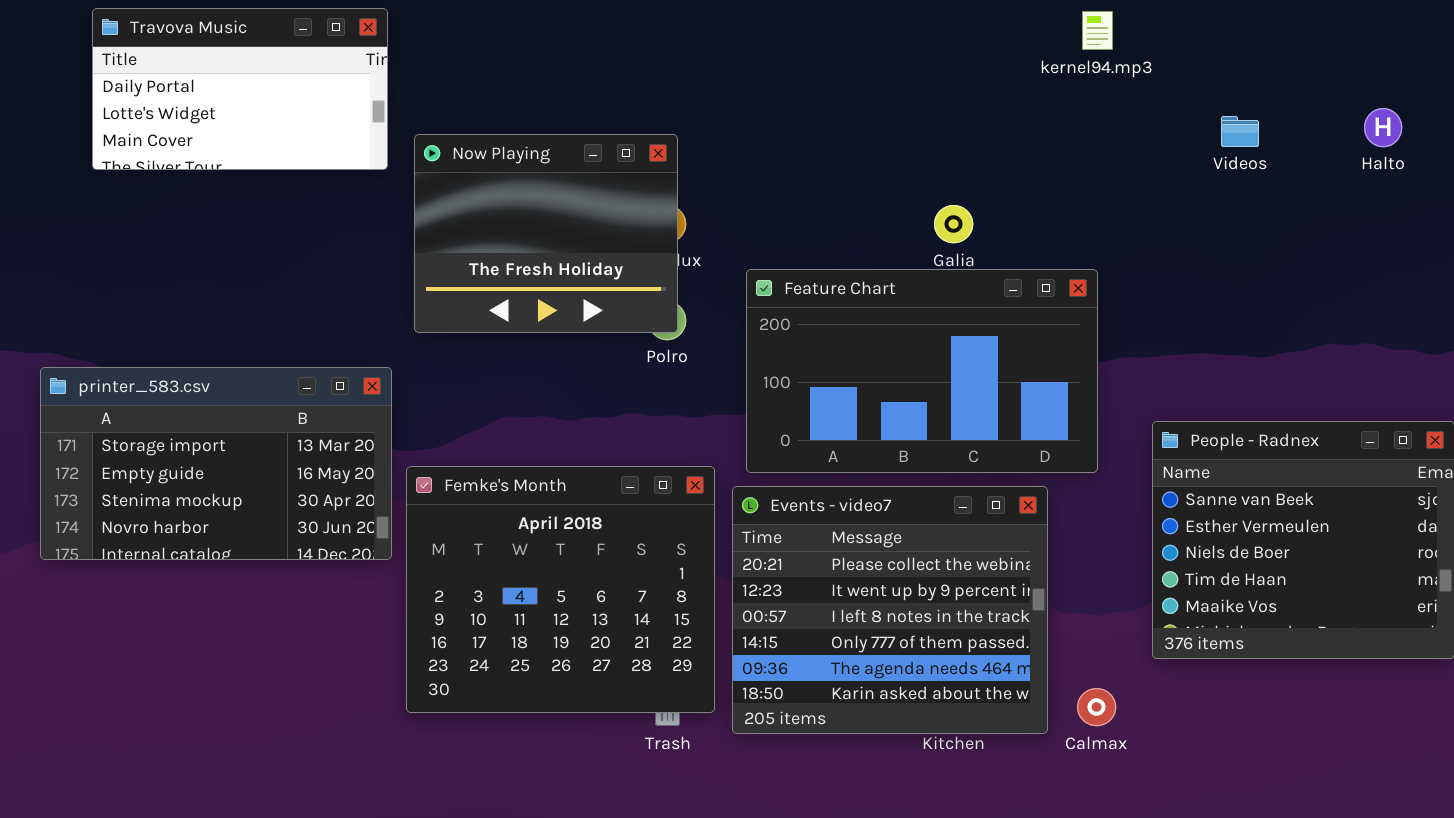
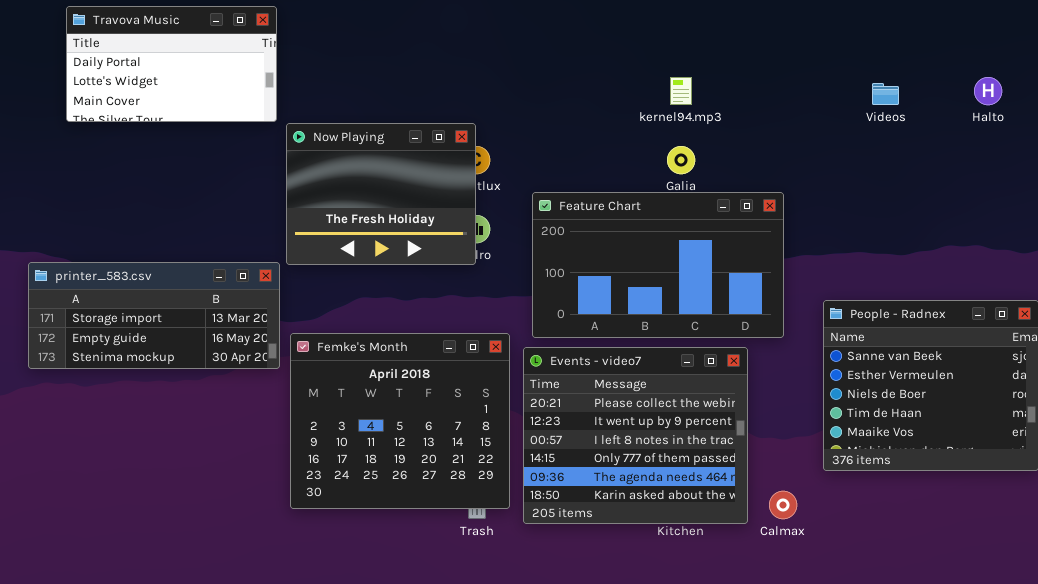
kernel94.mp3: [1082,11,1113,50] -> [670,77,692,105], moved
Now Playing: [414,134,678,333] -> [286,123,476,265], moved
printer_583.csv: [40,367,392,560] -> [28,262,280,369], resized

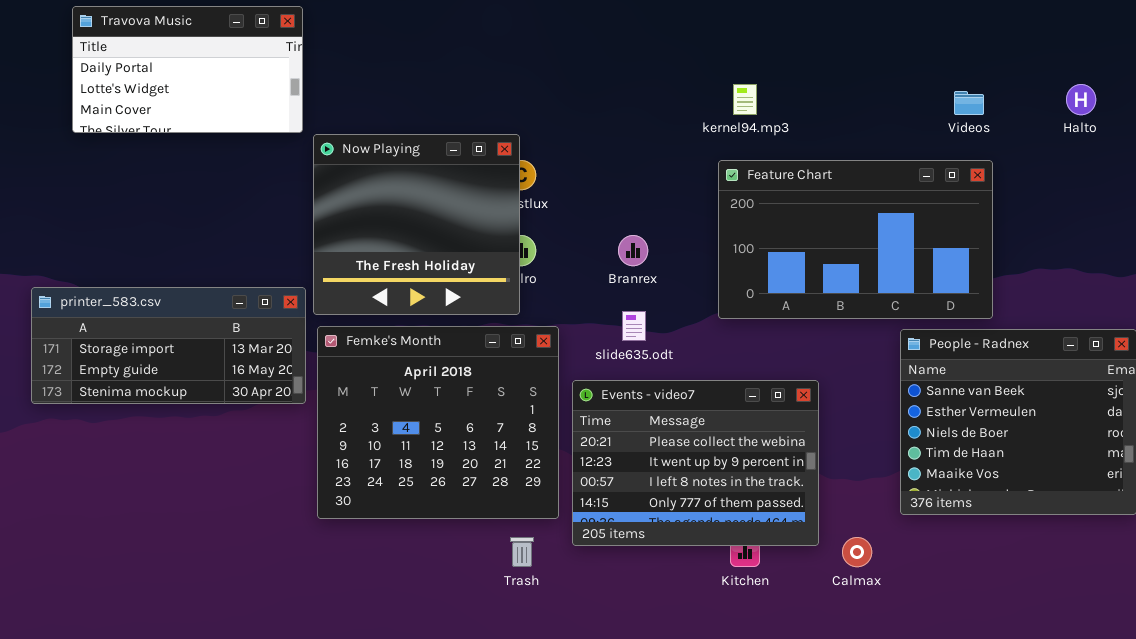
Now Playing: [286,123,476,265] -> [313,134,520,315], resized
Feature Chart: [532,192,784,338] -> [718,160,993,319], moved
Femke's Month: [290,333,510,509] -> [317,326,559,519], moved
Events - video7: [523,347,748,524] -> [572,380,819,546], resized

